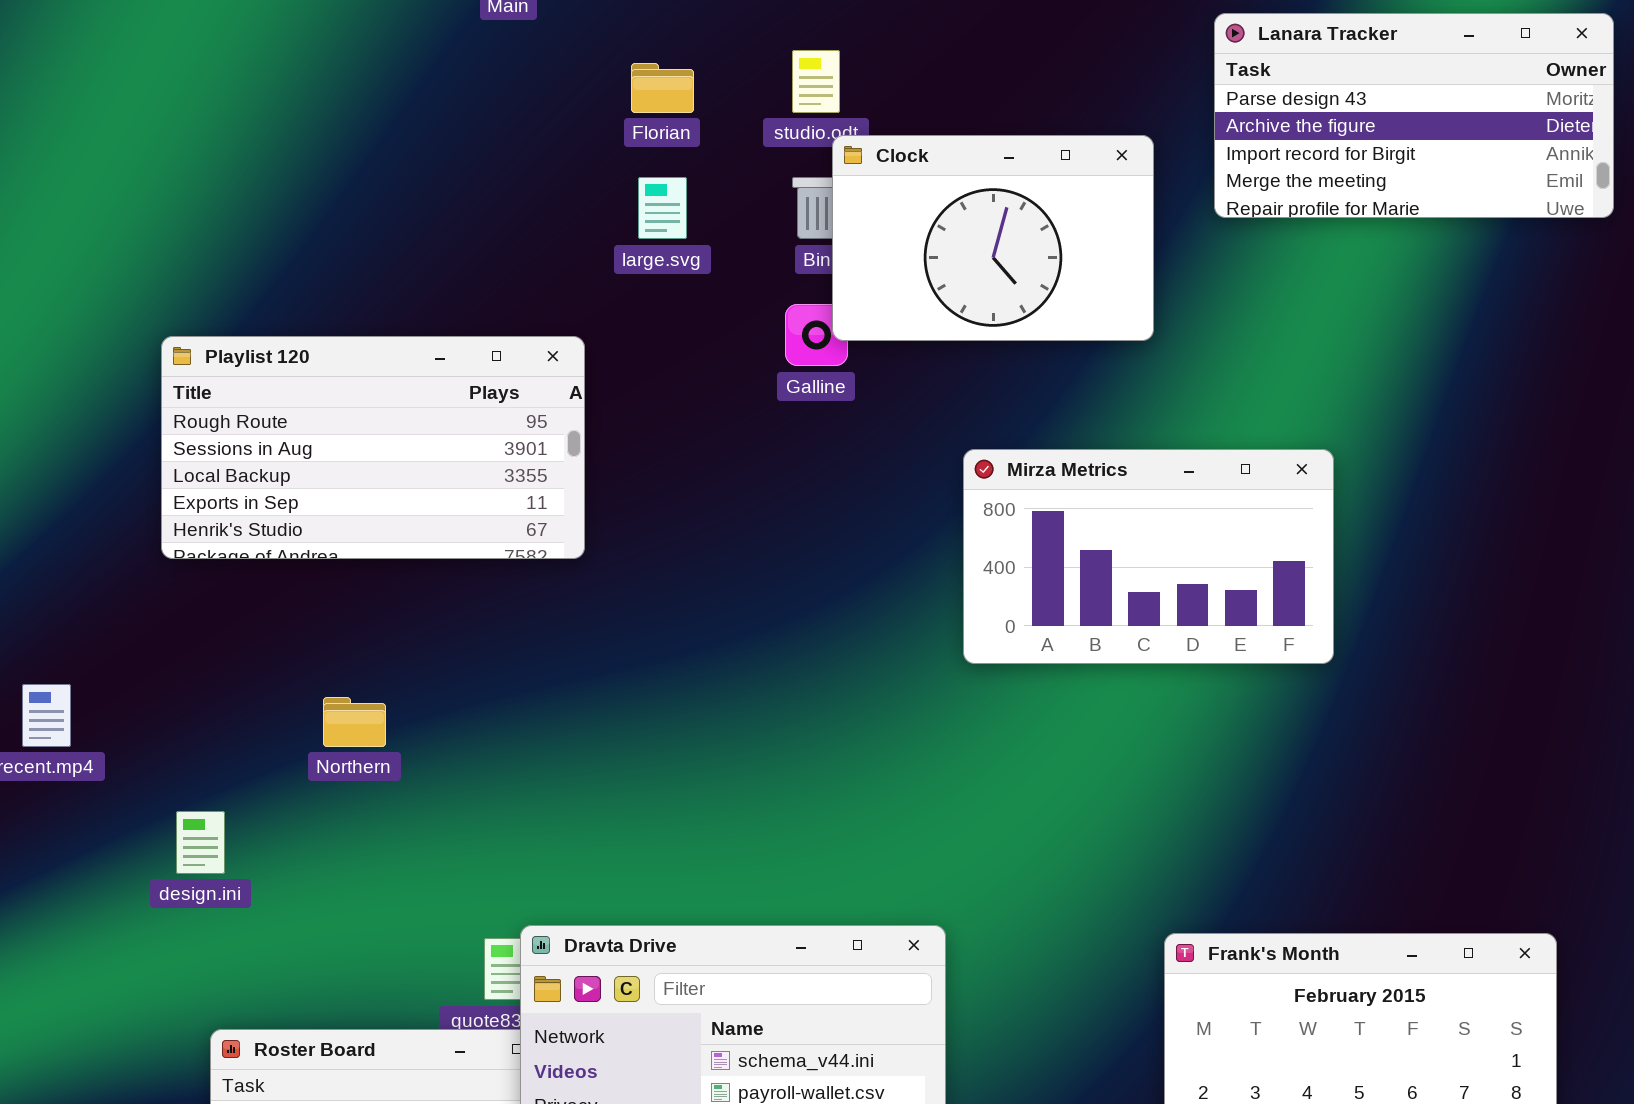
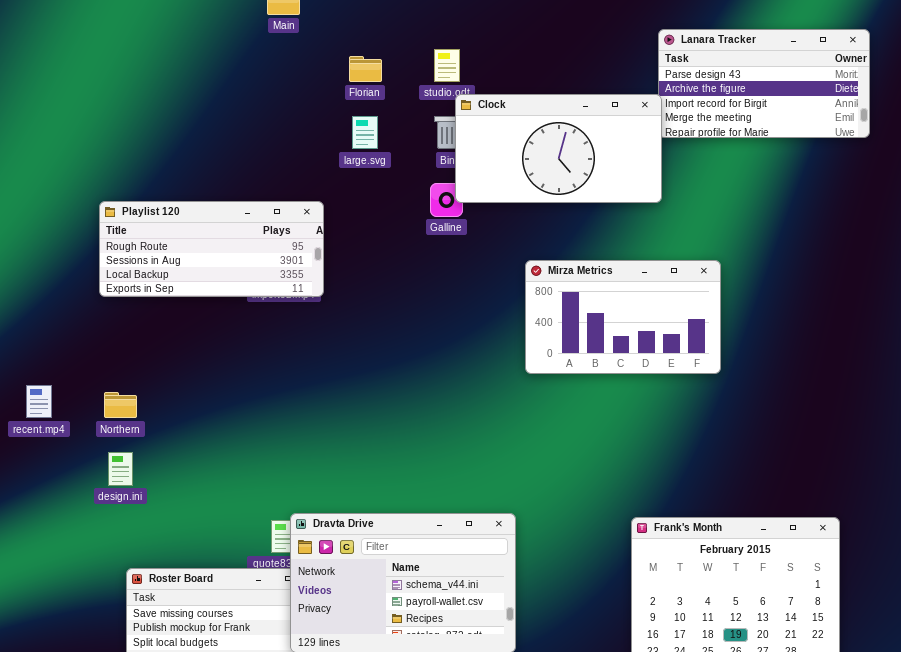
Clock: [832,135,1154,341] -> [455,94,662,203], resized
Playlist 120: [161,336,585,559] -> [99,201,324,297], resized
Northern: [323,697,386,747] -> [104,392,137,418], moved

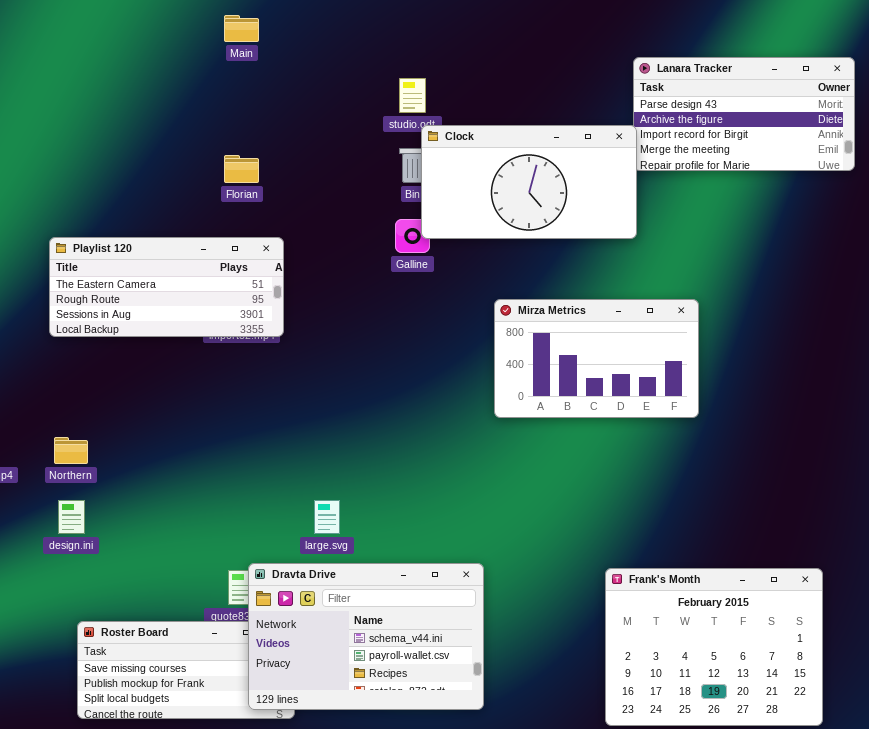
Florian: [349,56,382,82] -> [224,155,259,183], moved
large.svg: [352,116,378,149] -> [314,500,340,534], moved
Playlist 120: [99,201,324,297] -> [49,237,284,337], scrolled up 1 row

